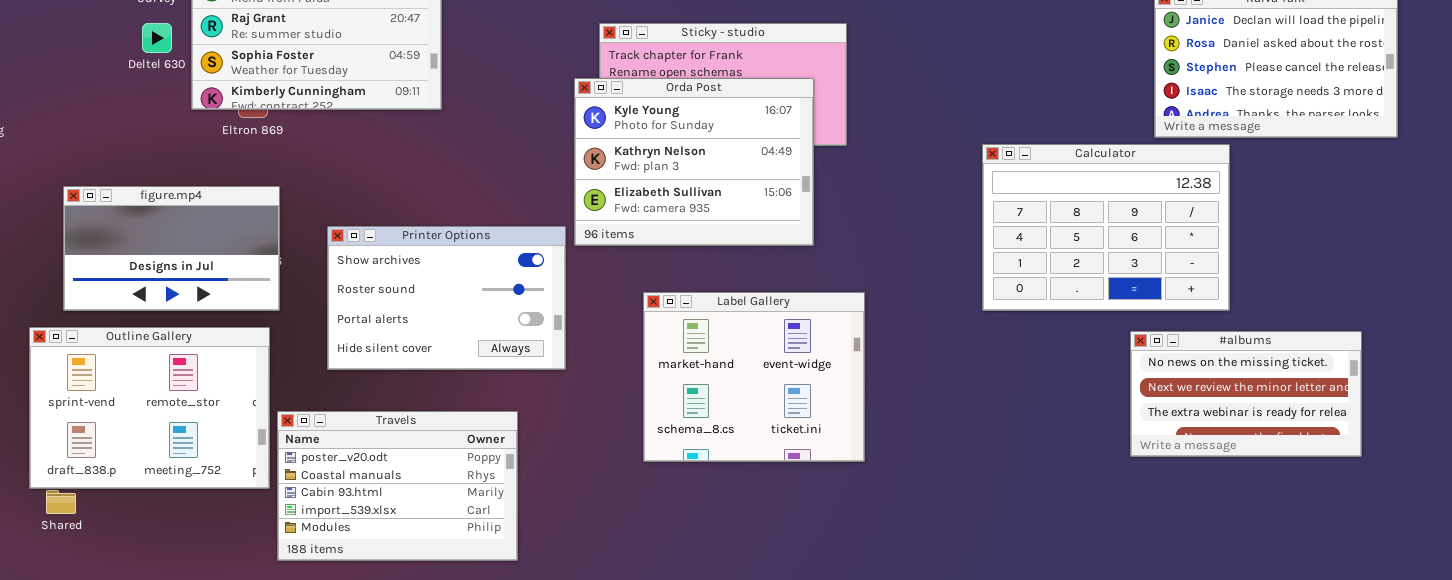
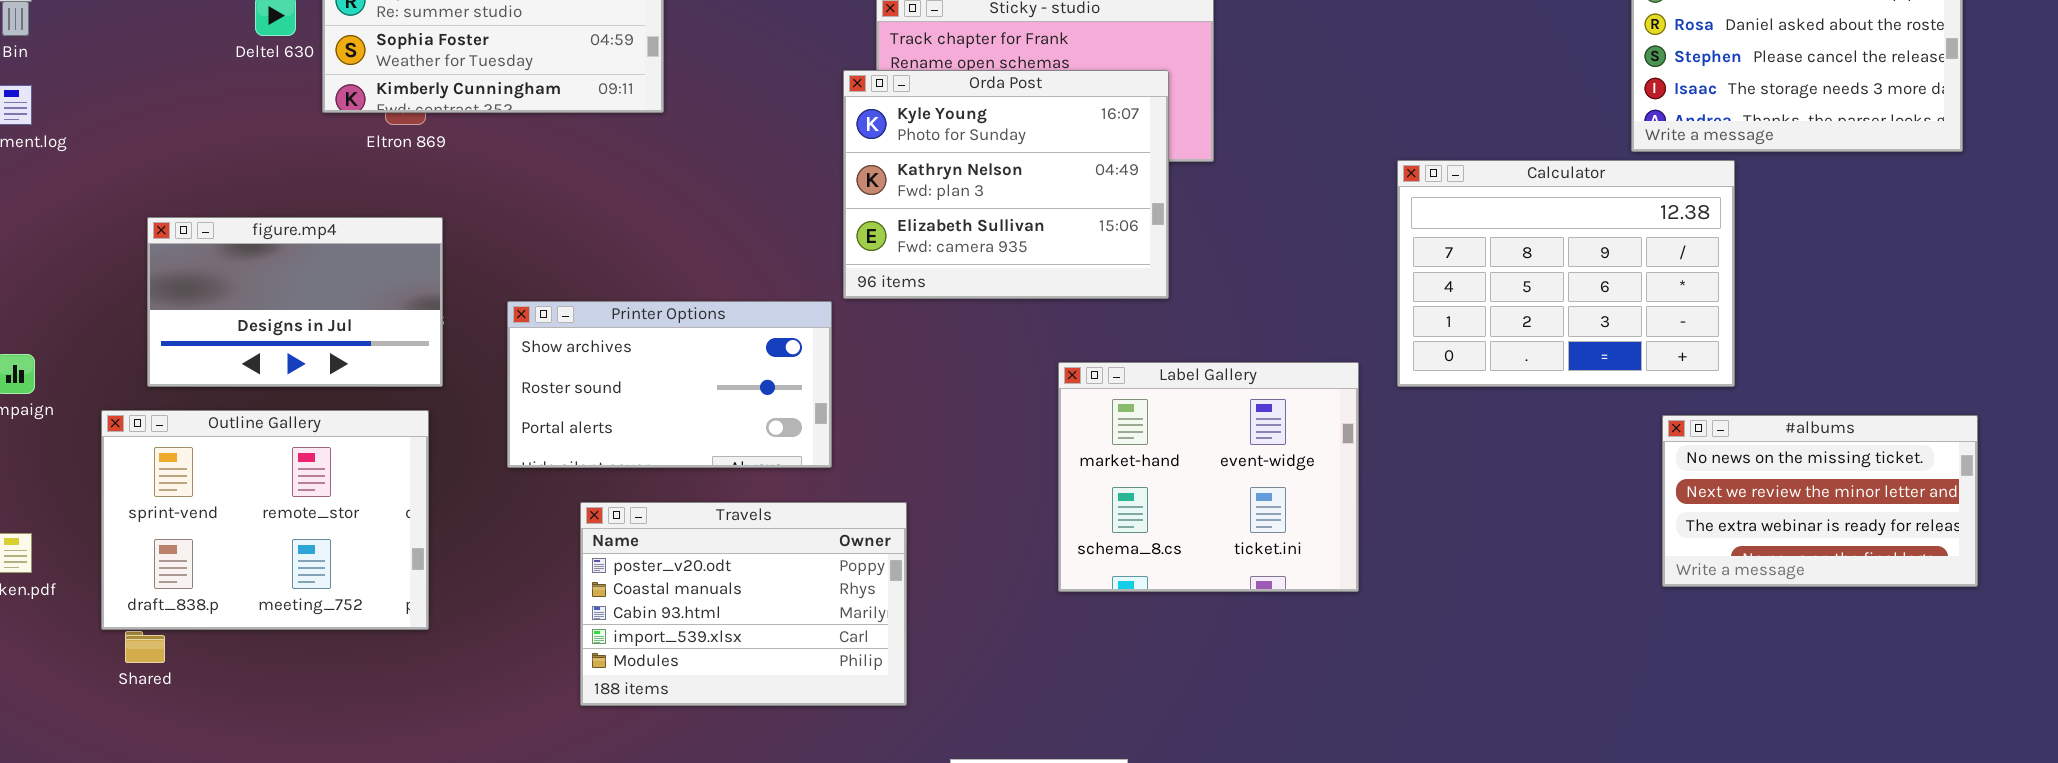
Printer Options: [327,226,566,370] -> [507,301,832,468], resized
Label Gallery: [643,292,865,462] -> [1058,362,1359,592], moved
#albums: [1130,331,1362,457] -> [1662,415,1978,587], moved
Travels: [277,411,518,561] -> [580,502,907,706], moved

